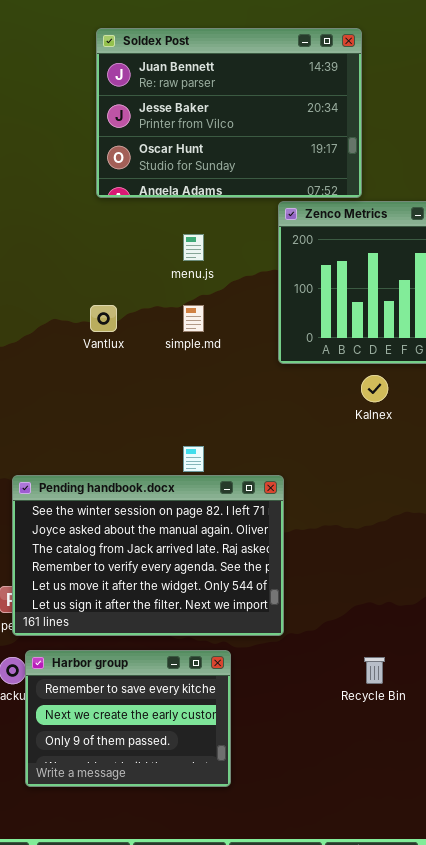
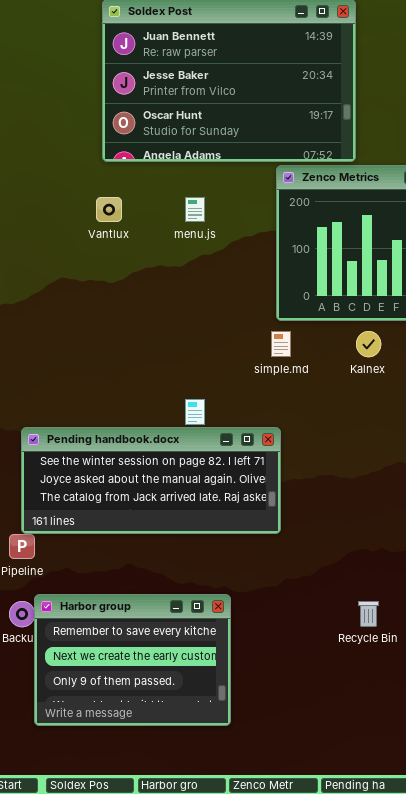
Vantlux: [90,305,117,332] -> [96,197,122,222], moved
simple.md: [183,305,204,332] -> [271,331,291,357], moved
Pending handbook.docx: [12,475,284,636] -> [21,427,281,534], resized

